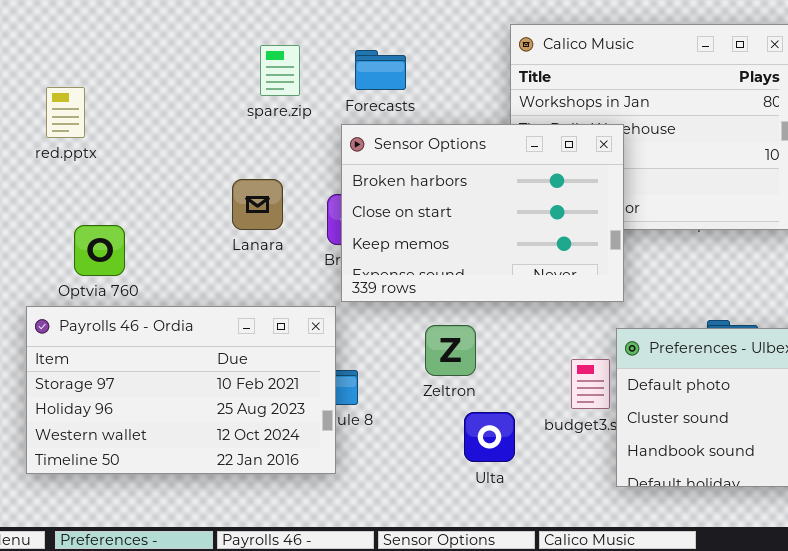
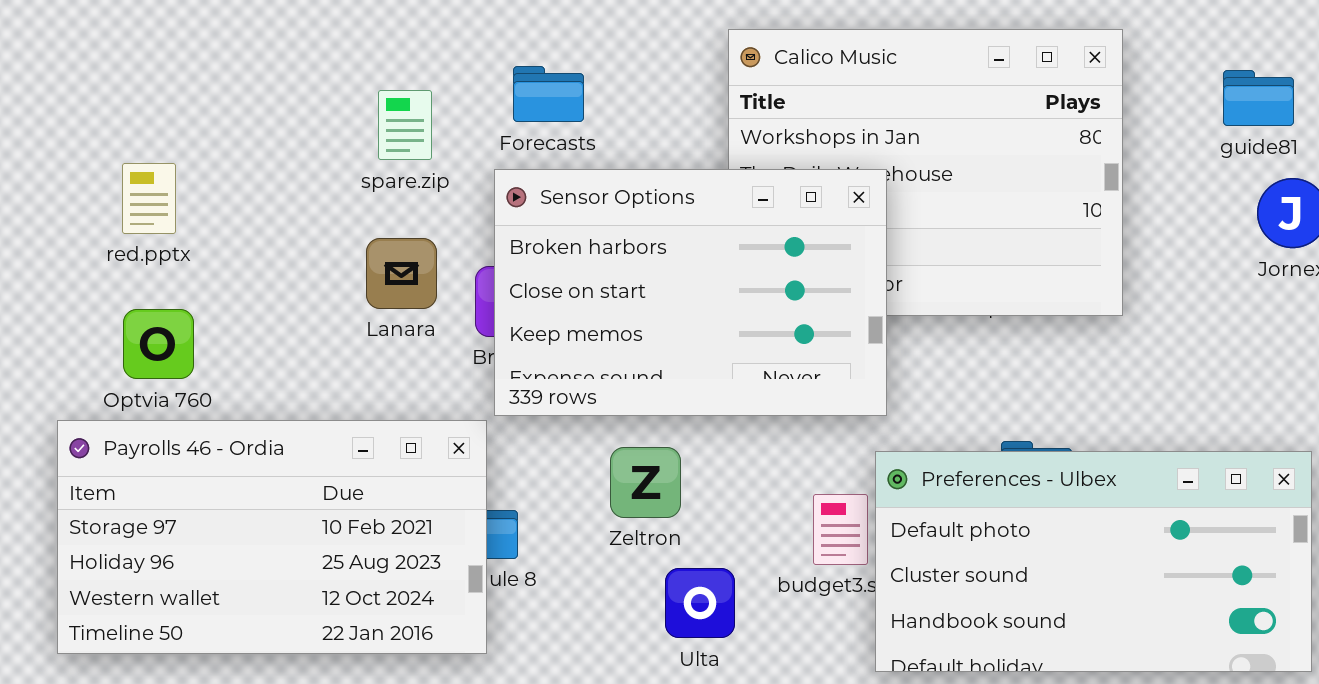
spare.zip: [260,45,300,96] -> [378,90,432,160], moved
red.pptx: [46,87,85,138] -> [122,163,176,234], moved
Lanara: [232,179,283,230] -> [366,238,437,309], moved

